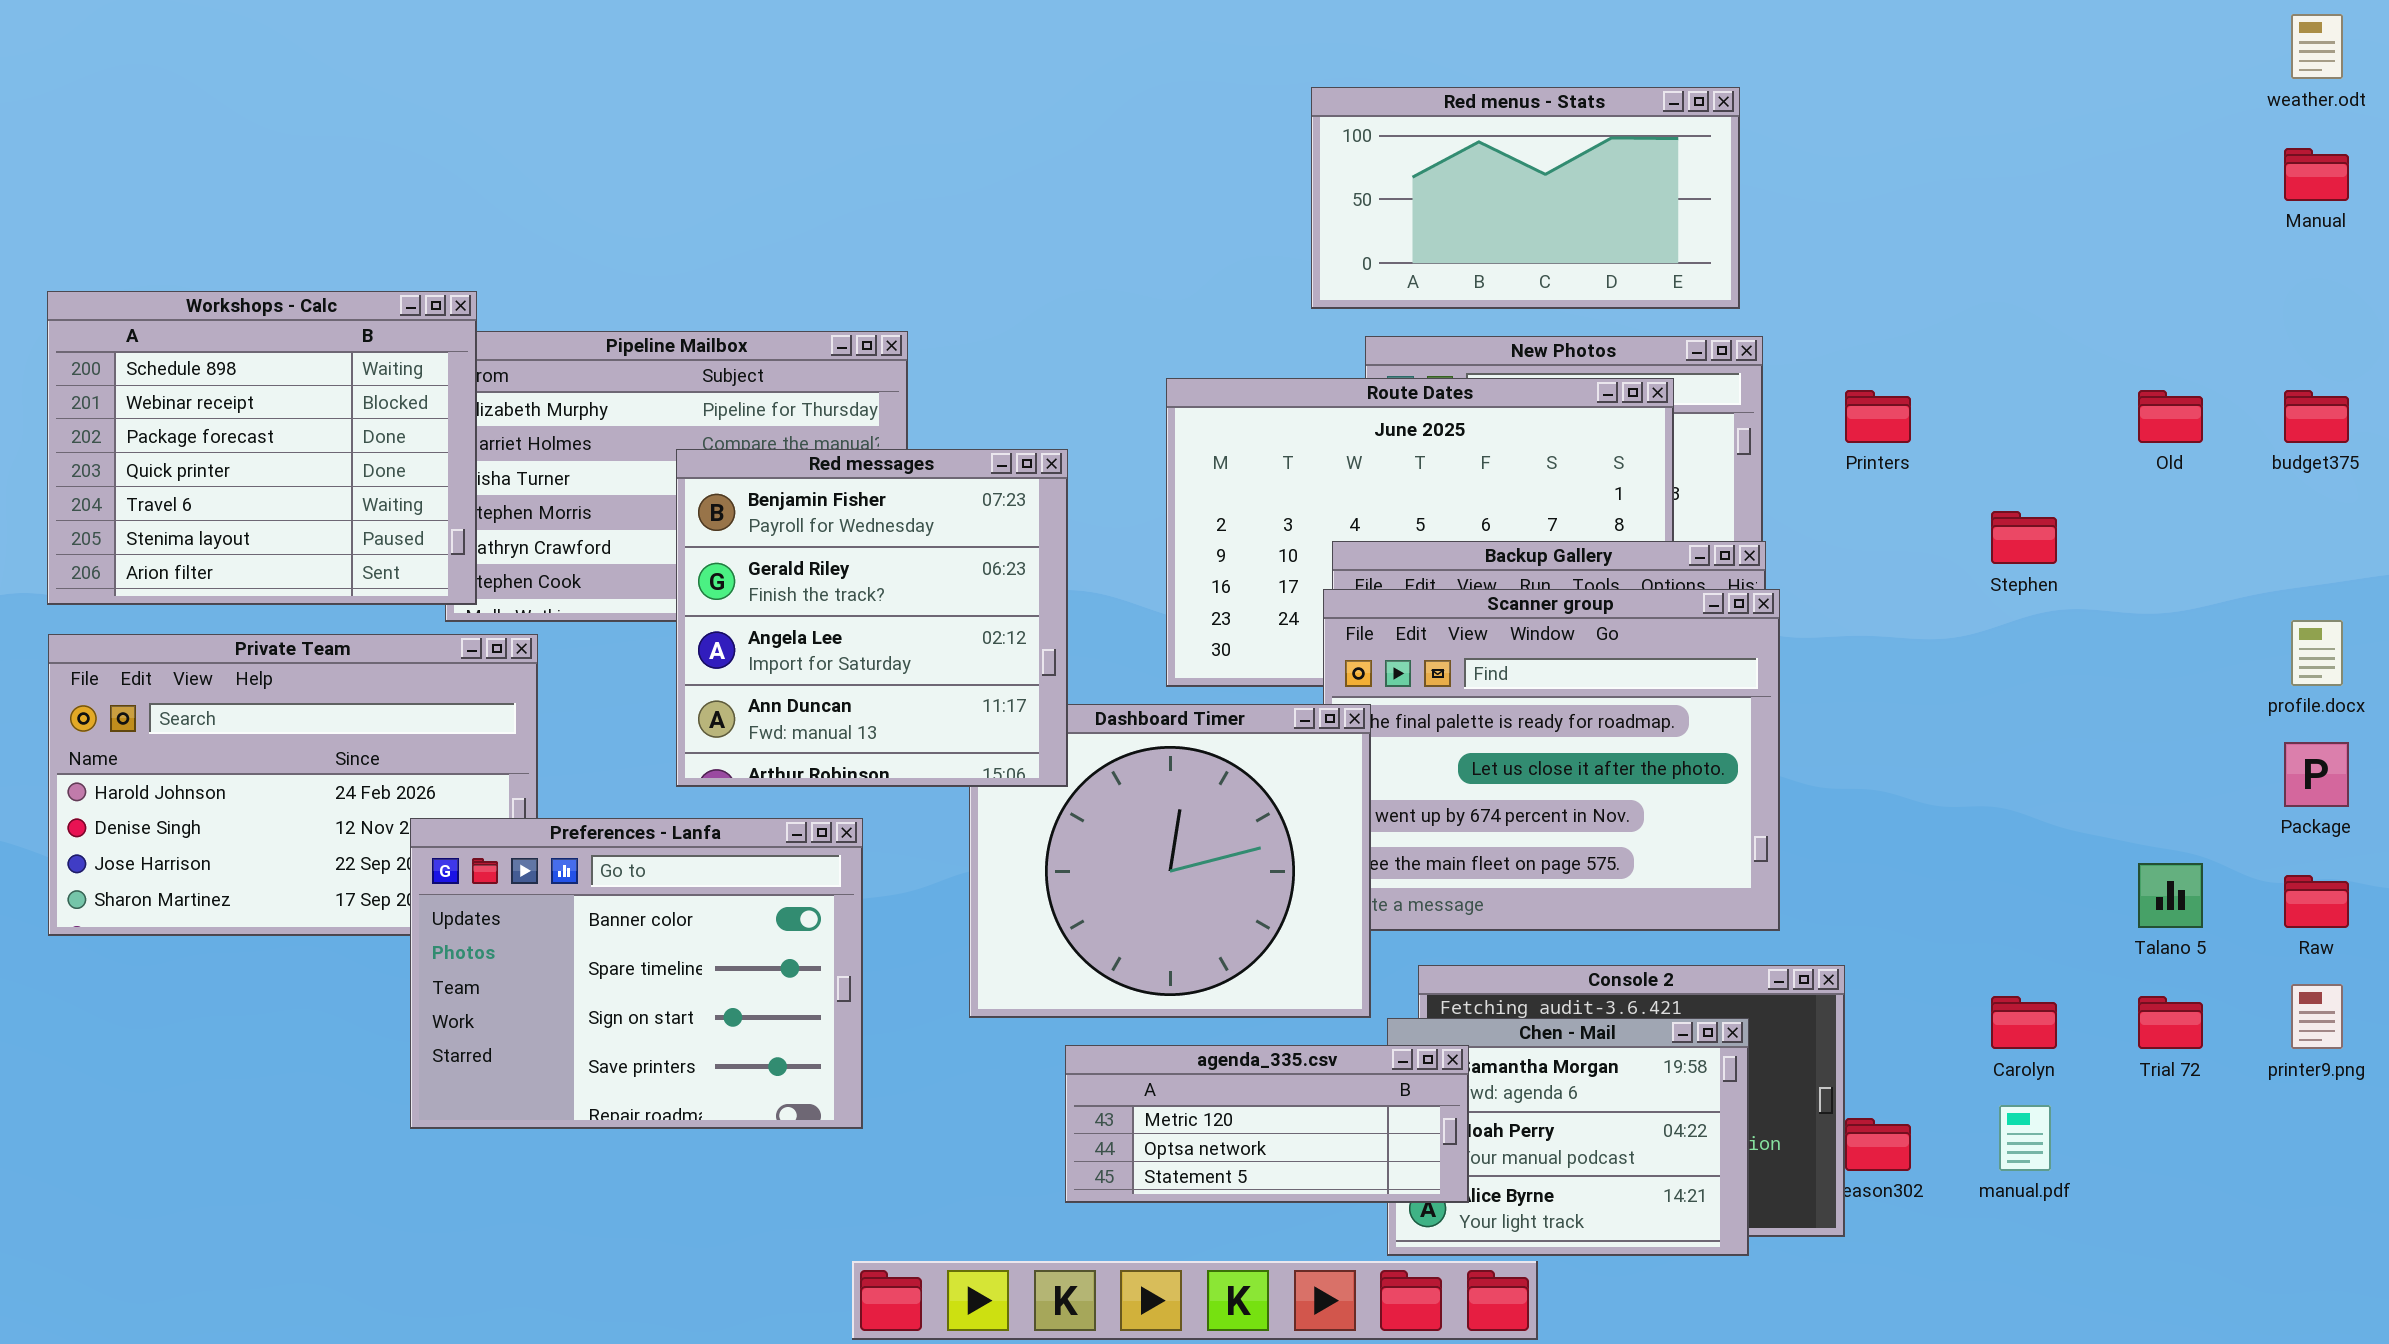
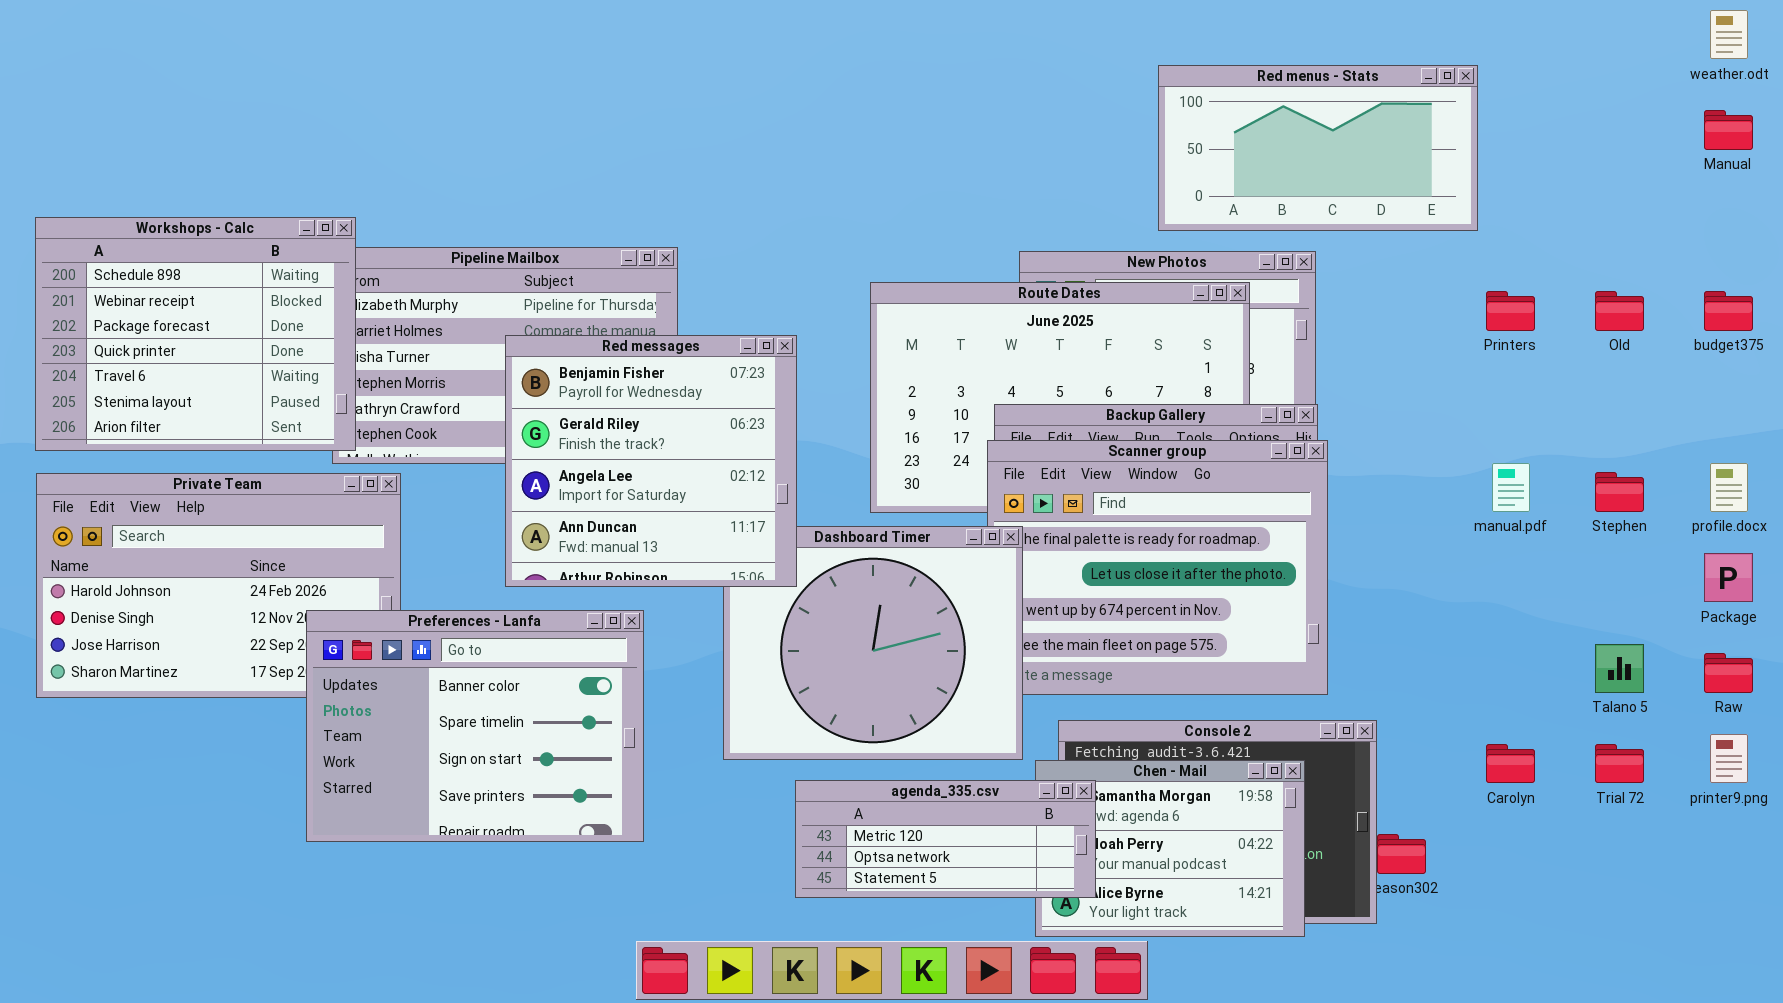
Red menus - Stats: [1311,87,1740,309] -> [1158,65,1478,231], moved
Printers: [1845,390,1911,443] -> [1486,291,1535,331], moved
Stephen: [1991,511,2057,564] -> [1595,472,1644,512], moved
manual.pdf: [1999,1105,2051,1171] -> [1492,463,1530,512], moved

